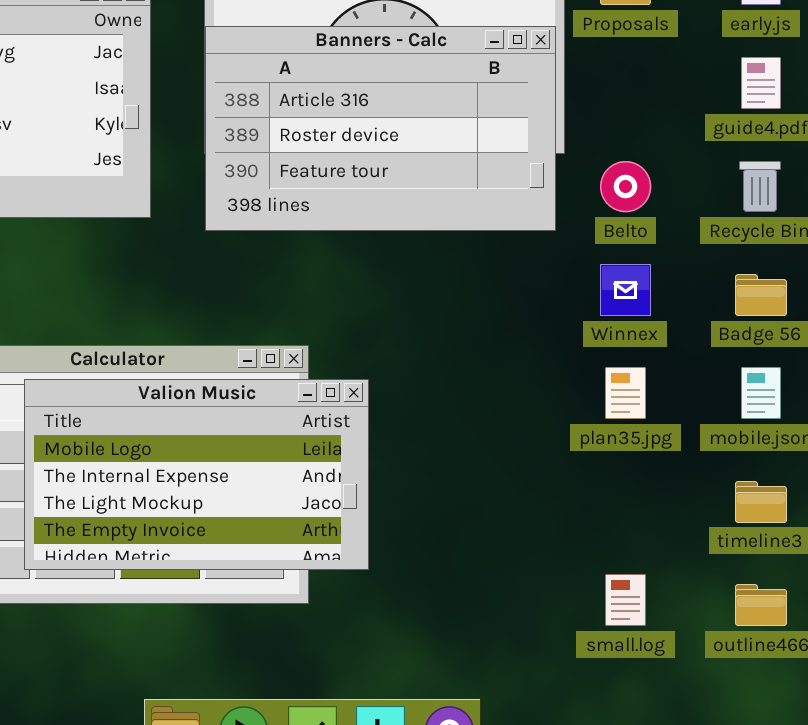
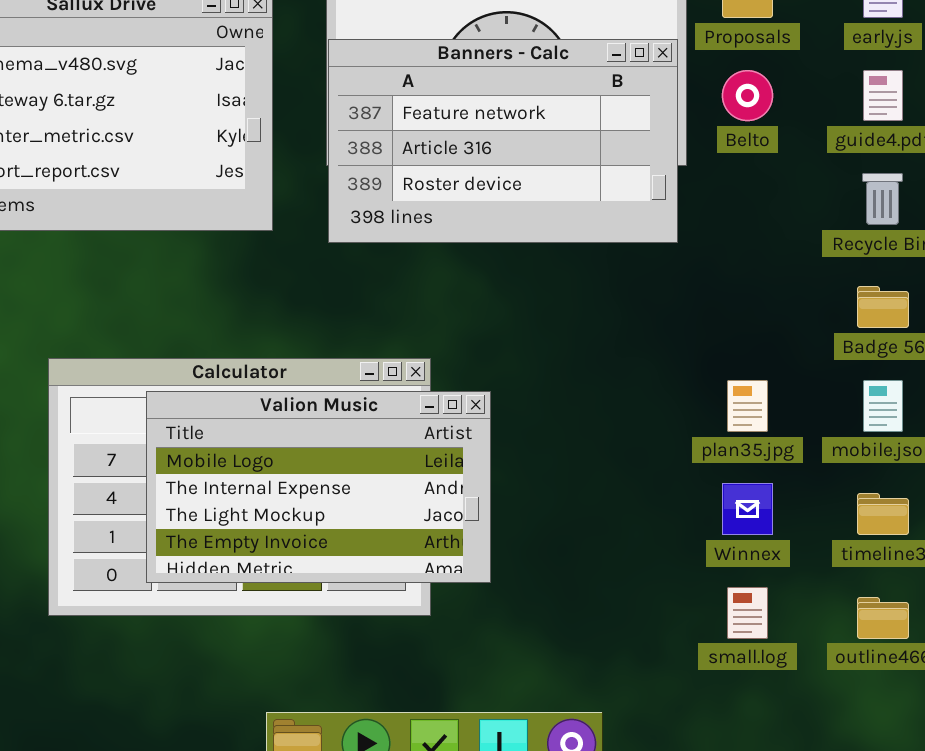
Banners - Calc: [205,26,556,231] -> [328,39,678,243], scrolled up 1 row
Belto: [600,161,651,212] -> [722,70,773,121], moved
Winnex: [600,264,651,316] -> [722,483,773,535], moved

